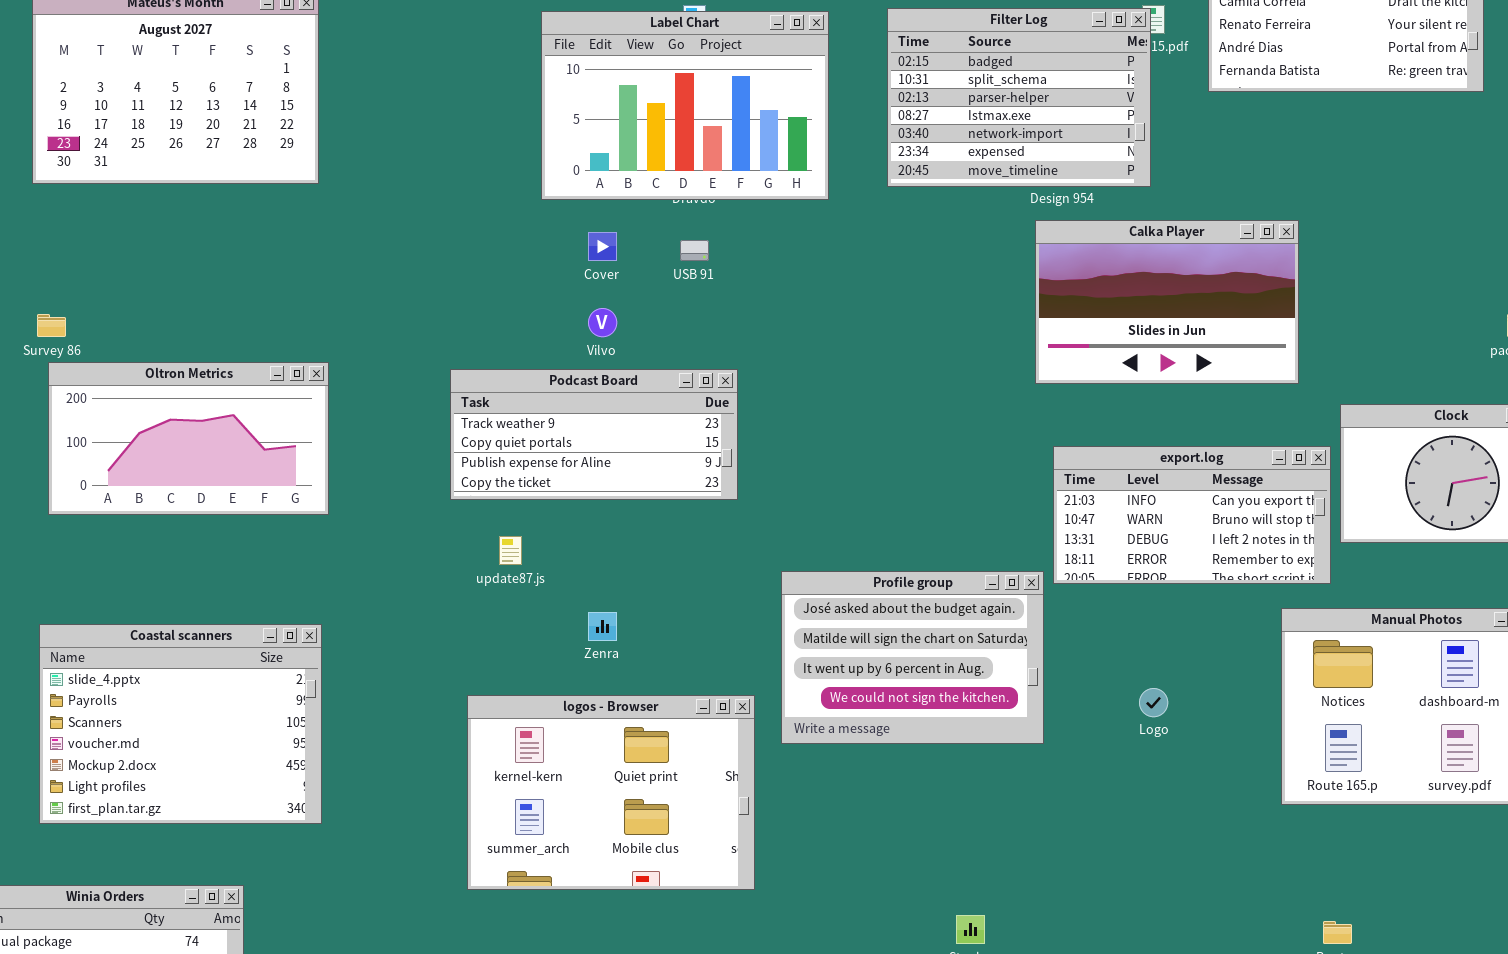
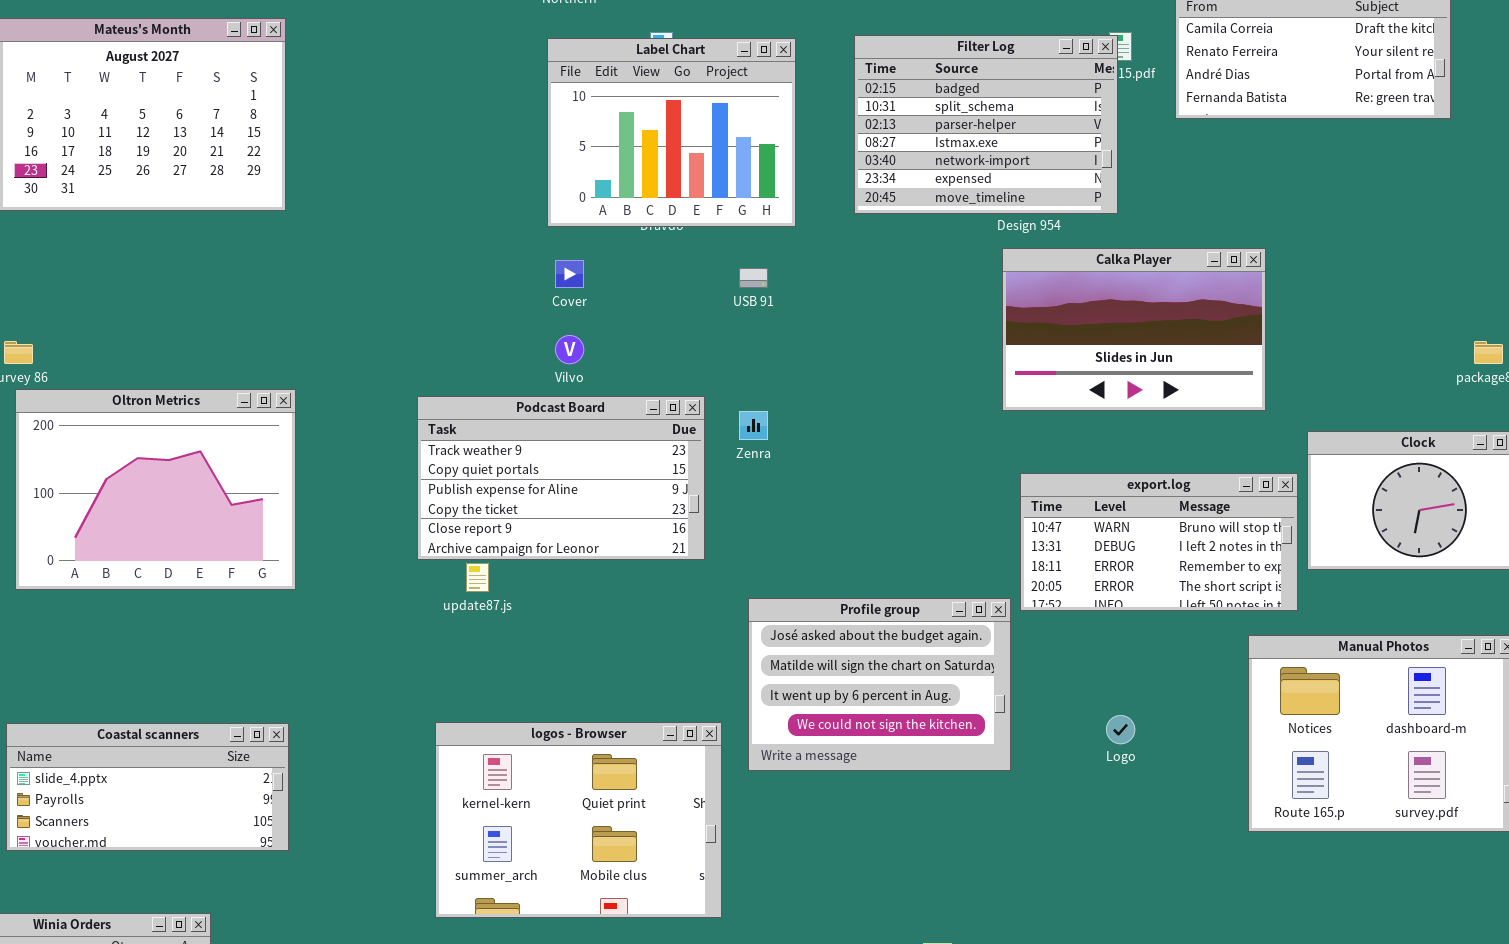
Label Chart: [541,11,829,200] -> [547,38,796,227], resized
USB 91: [680,240,709,261] -> [739,268,768,288], moved
Oltron Metrics: [48,362,329,515] -> [15,389,296,590], resized
Podcast Board: [450,369,738,500] -> [417,396,705,560], resized
export.log: [1053,446,1331,584] -> [1020,473,1298,611], scrolled down 1 row
Zenra: [588,612,617,641] -> [739,411,768,440], moved
Coastal scanners: [39,624,322,824] -> [6,723,289,851], resized

